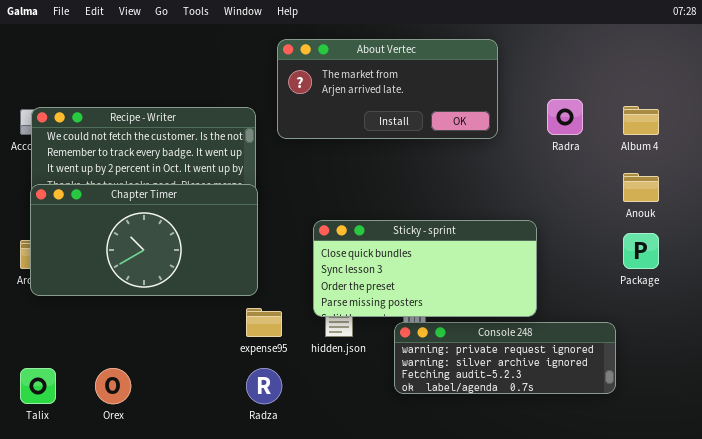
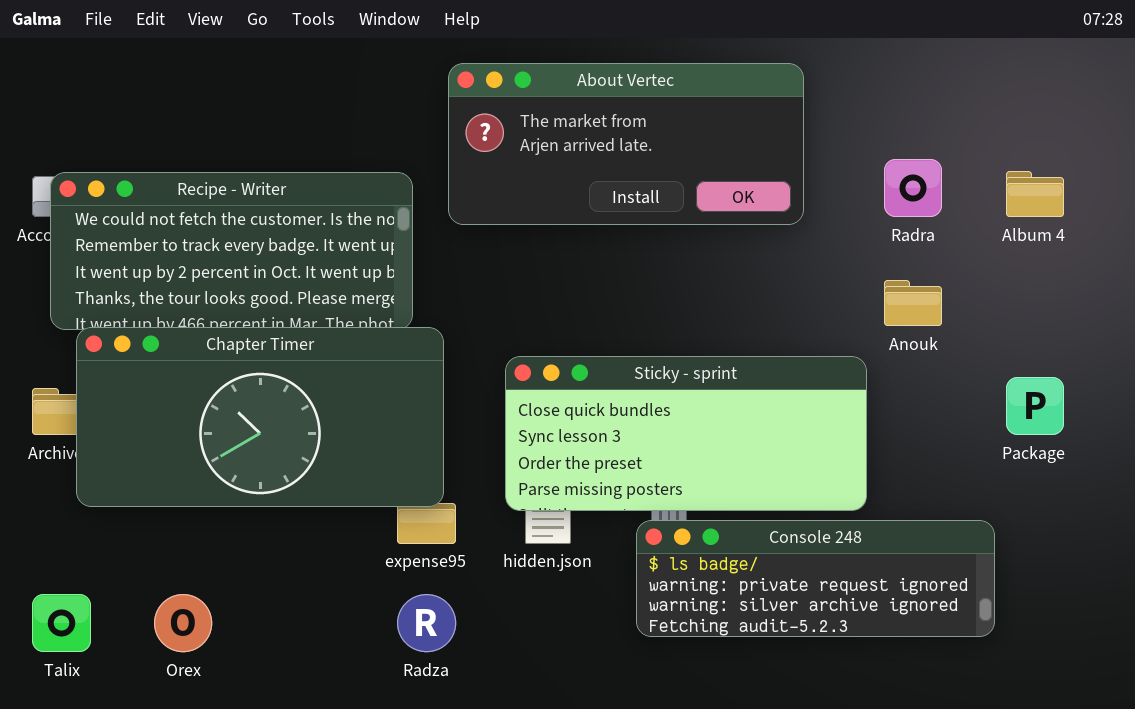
Anouk: [623,173,659,202] -> [884,280,942,326], moved
Chapter Timer: [30,184,258,296] -> [76,327,444,507], moved
Console 248: [394,322,616,394] -> [636,520,995,637], scrolled up 1 row

